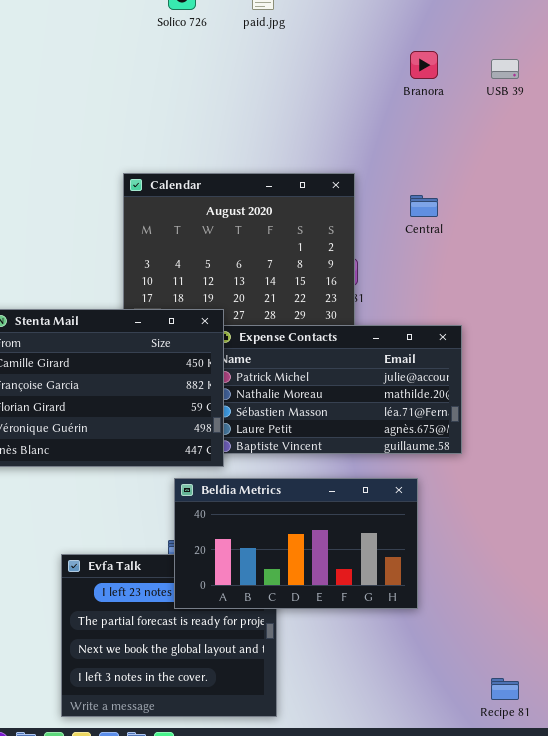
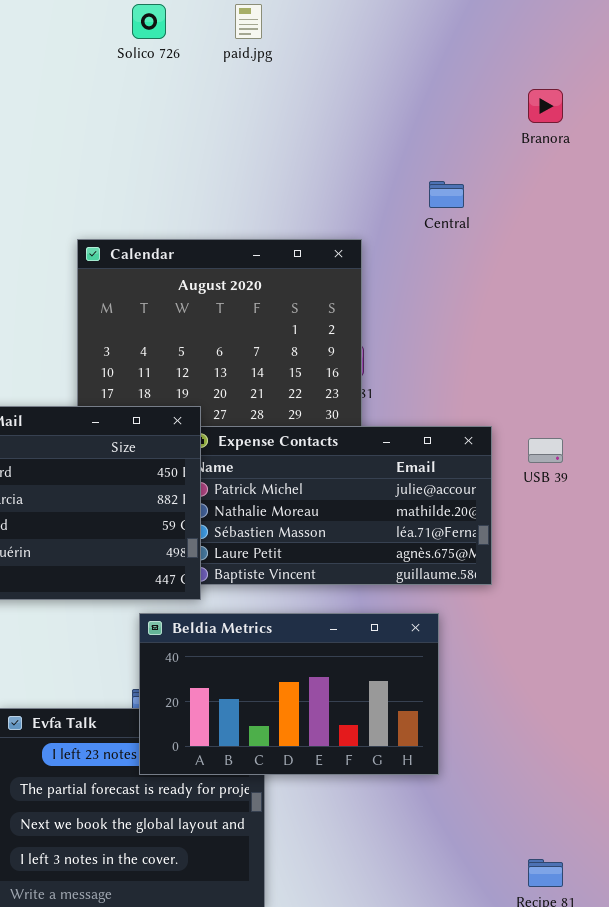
Branora: [410,51,438,79] -> [528,89,563,123], moved
USB 39: [491,59,519,79] -> [528,438,563,463], moved
Central: [410,195,438,217] -> [429,181,464,208], moved

